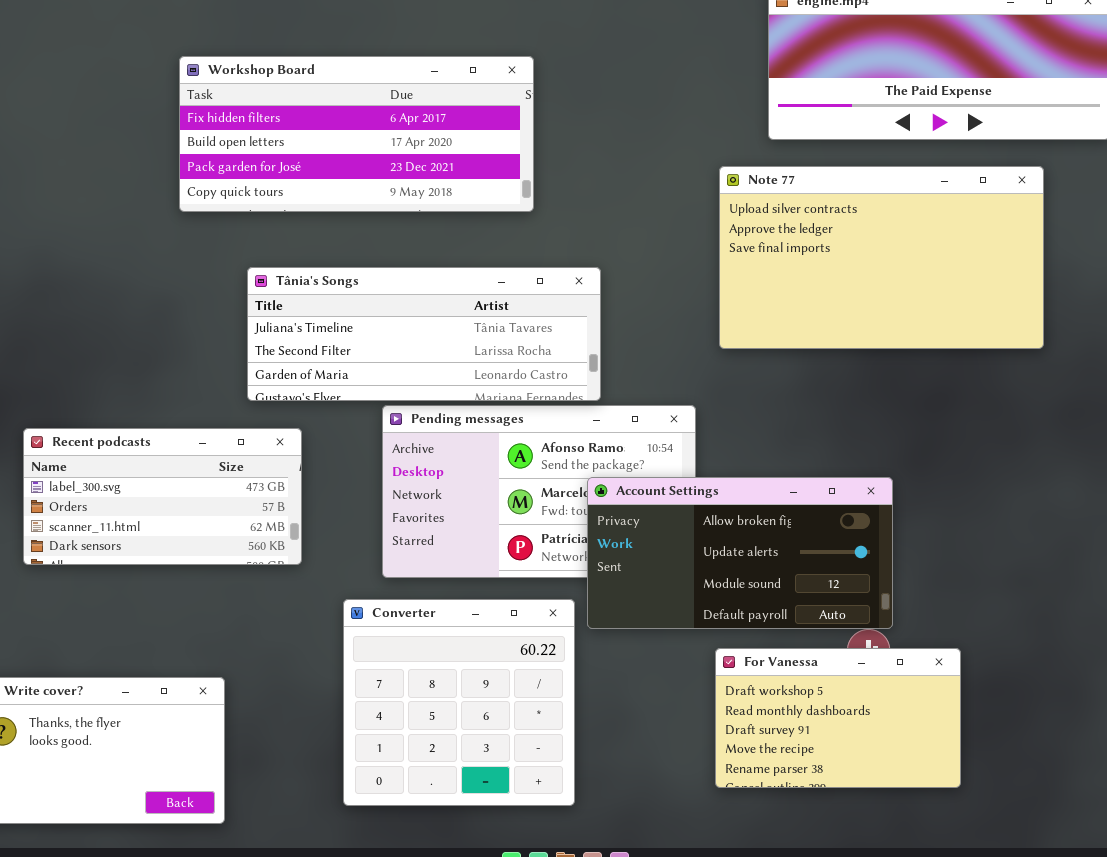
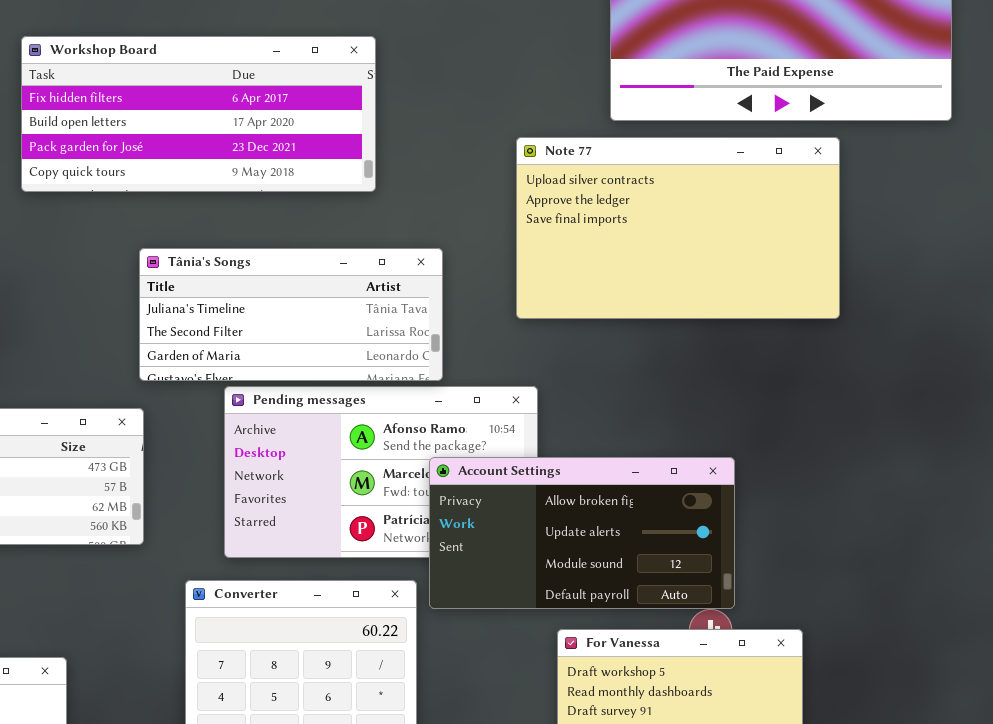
Note 77: [719,166,1044,349] -> [516,137,840,319], moved
Tânia's Songs: [247,267,601,401] -> [139,248,443,381], resized

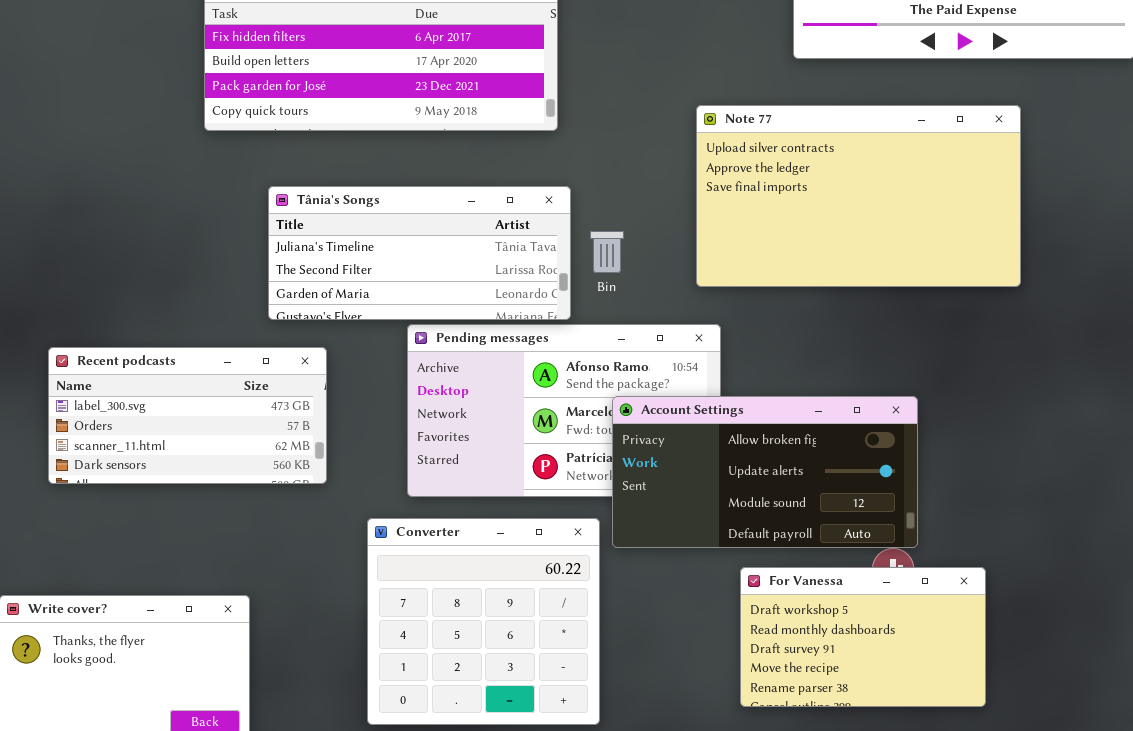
Note 77: [516,137,840,319] -> [696,105,1021,287], moved
Tânia's Songs: [139,248,443,381] -> [268,186,571,320], moved

